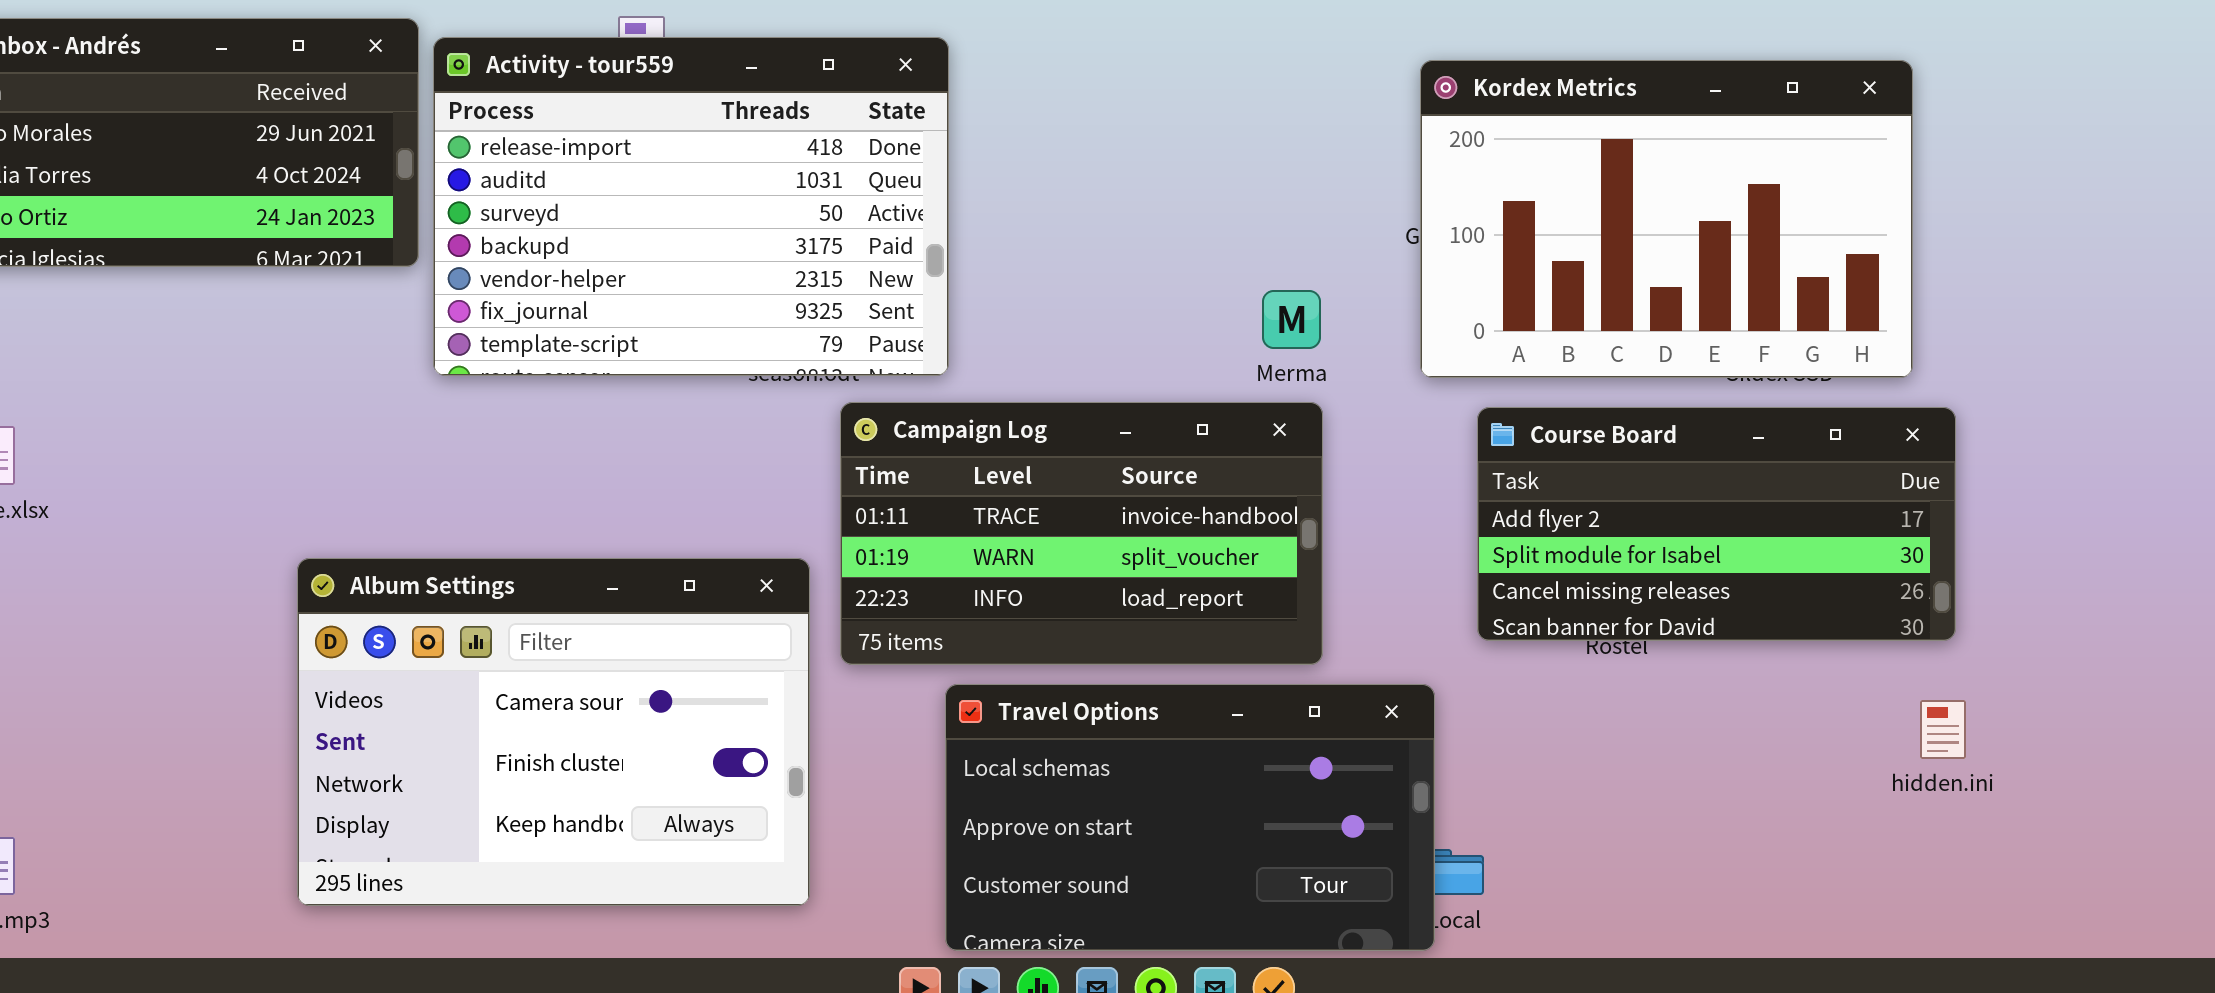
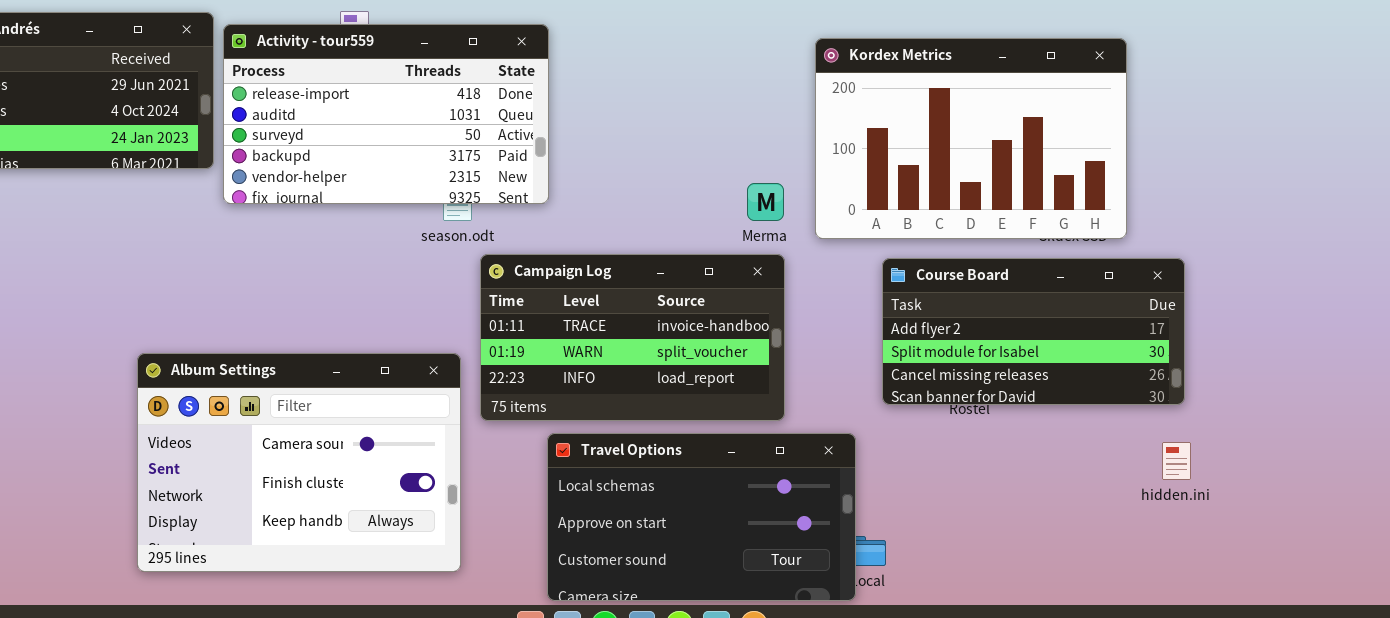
Activity - tour559: [433,37,949,376] -> [223,24,549,204], resized
Kordex Metrics: [1420,60,1913,378] -> [815,38,1127,239], moved

